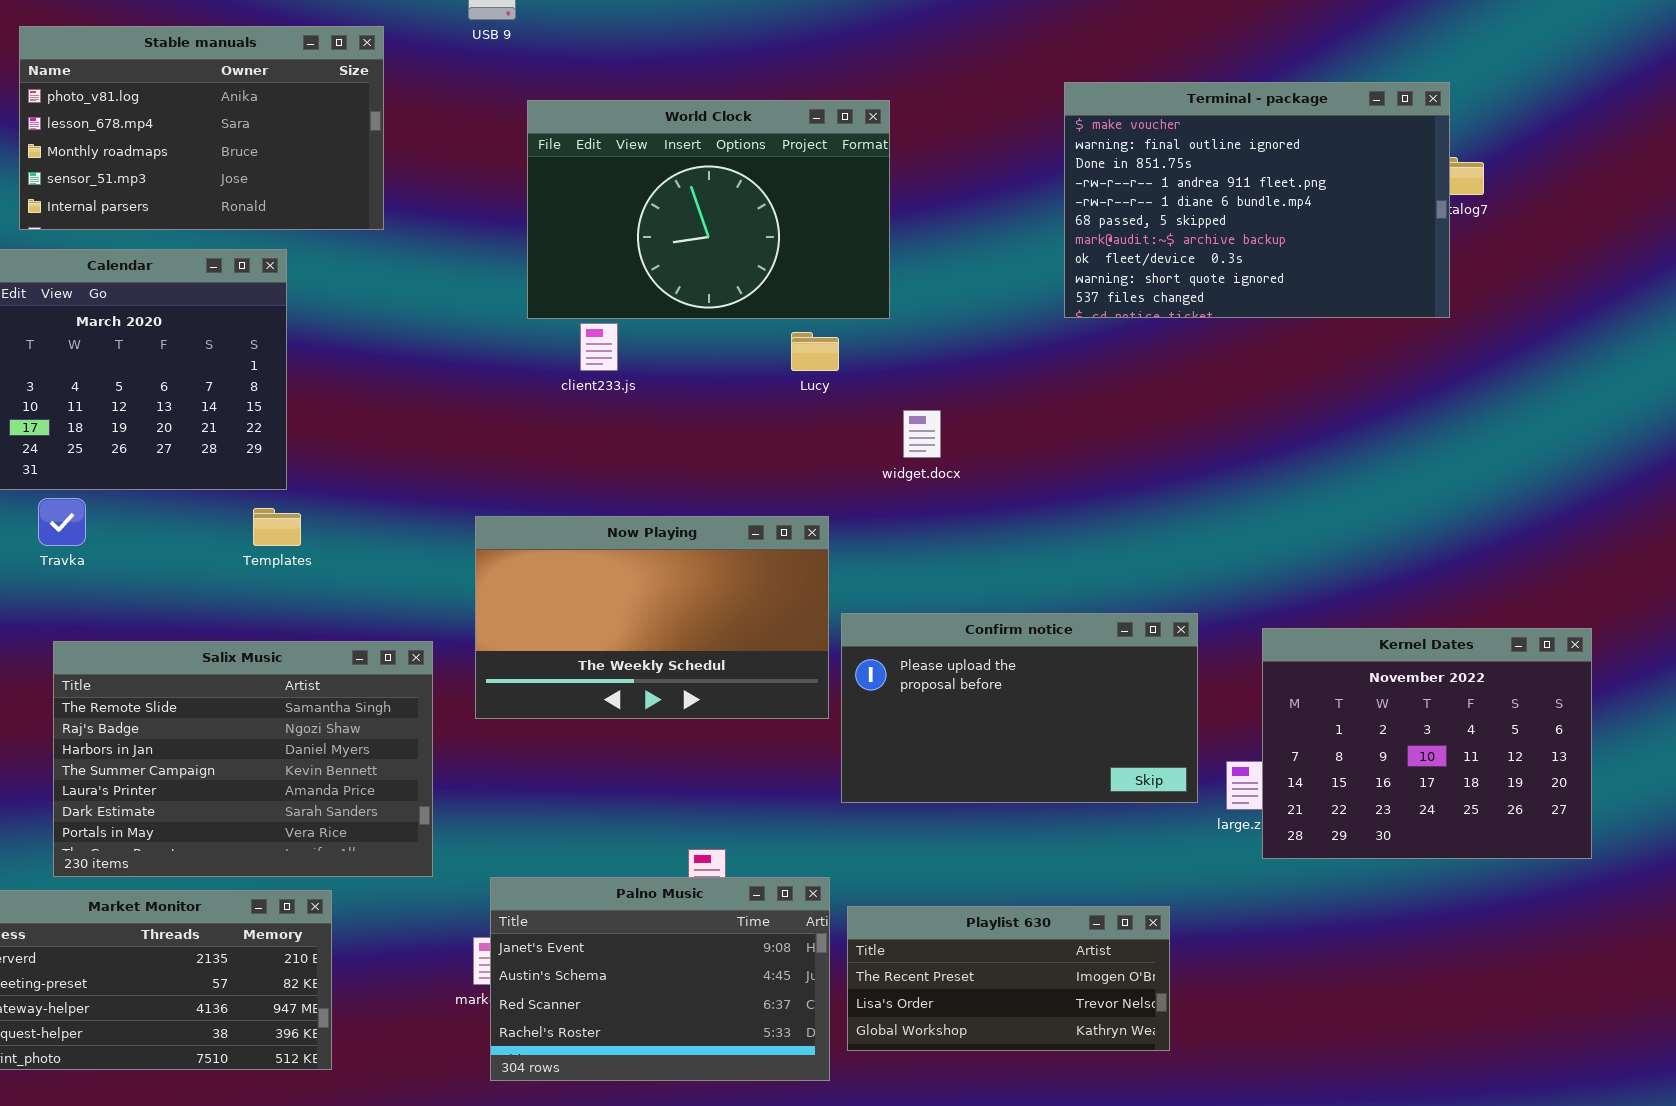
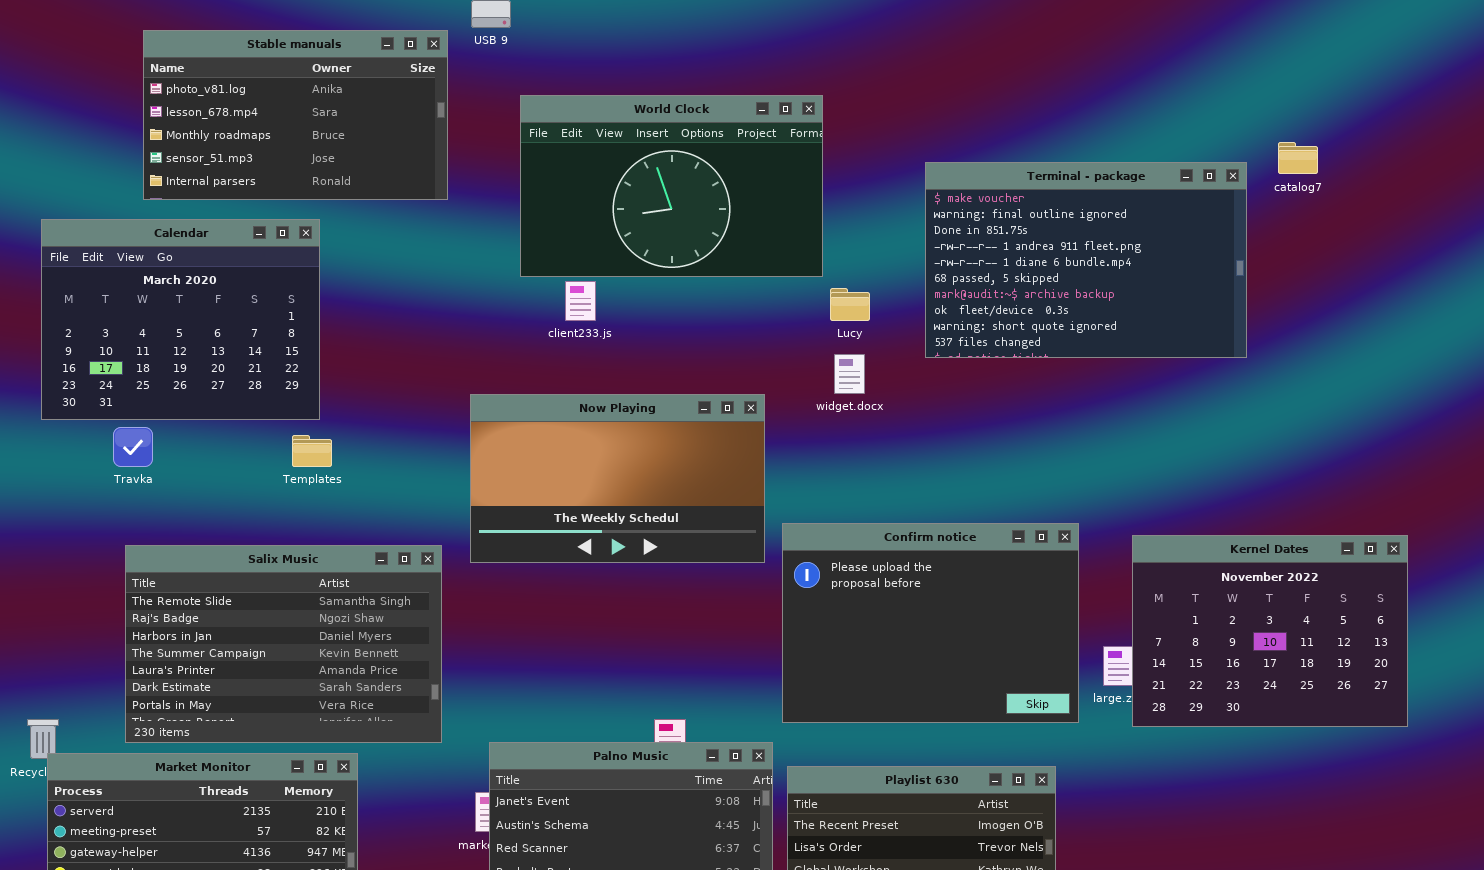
Stable manuals: [19,26,384,230] -> [143,30,448,200], moved
Terminal - package: [1064,82,1450,318] -> [925,162,1247,358], moved
Lucy: [791,332,839,371] -> [830,288,870,321], moved
Now Playing: [475,516,829,719] -> [470,394,765,563], moved
Confirm notice: [841,613,1198,803] -> [782,523,1079,723], resized

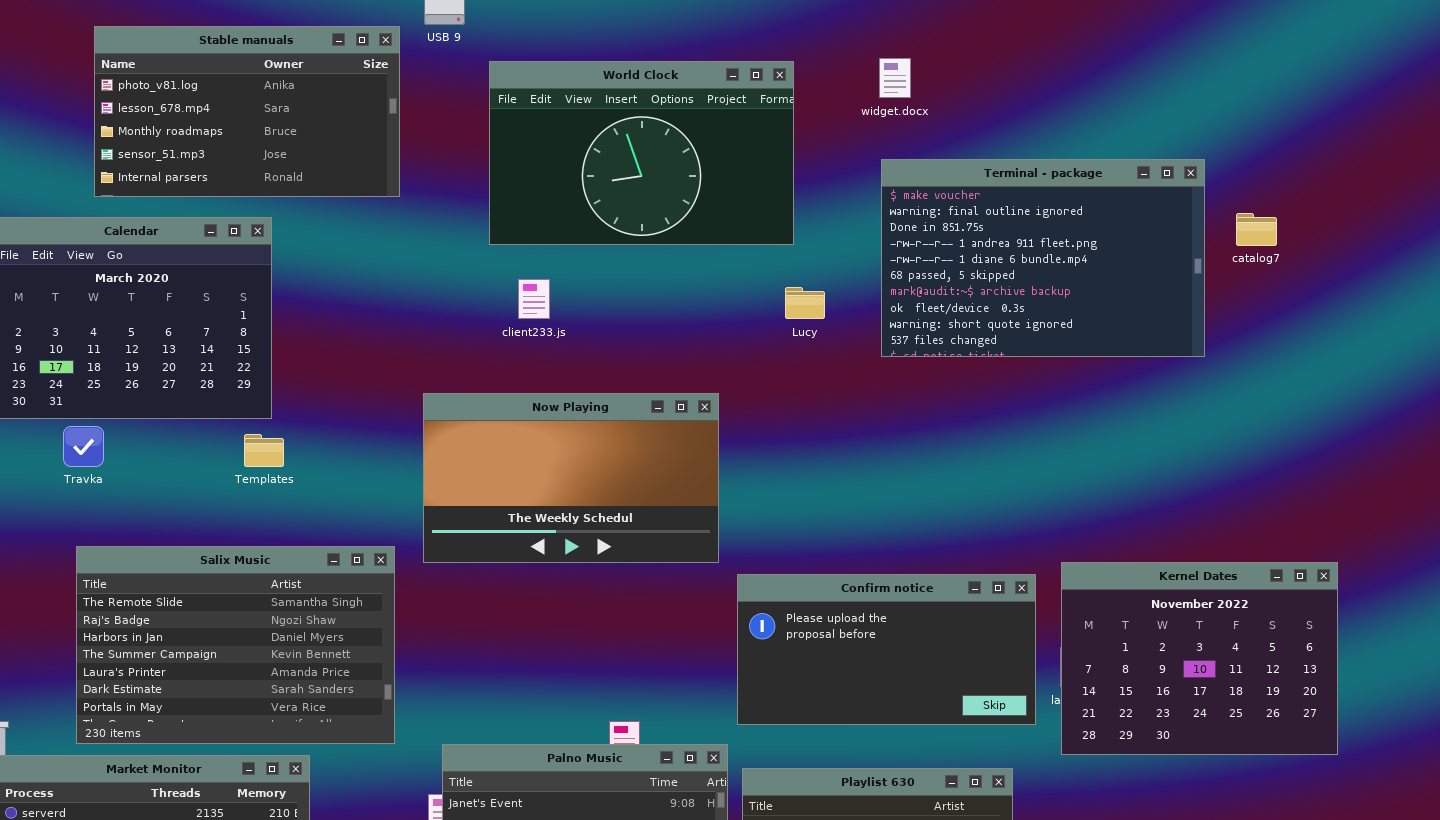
World Clock: [520,95,823,277] -> [489,61,794,245], moved
catalog7: [1278,142,1318,174] -> [1236,213,1277,246], moved
widget.docx: [834,354,865,394] -> [879,58,911,98], moved
Confirm notice: [782,523,1079,723] -> [737,574,1036,725], resized
Kernel Dates: [1132,535,1408,727] -> [1061,562,1338,755], moved

